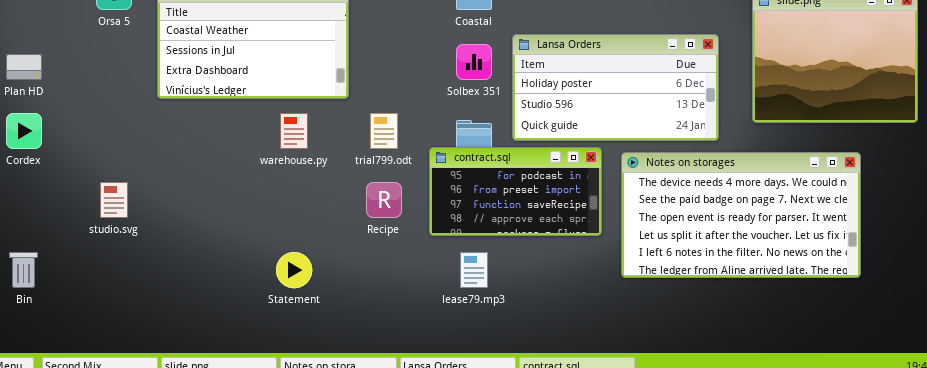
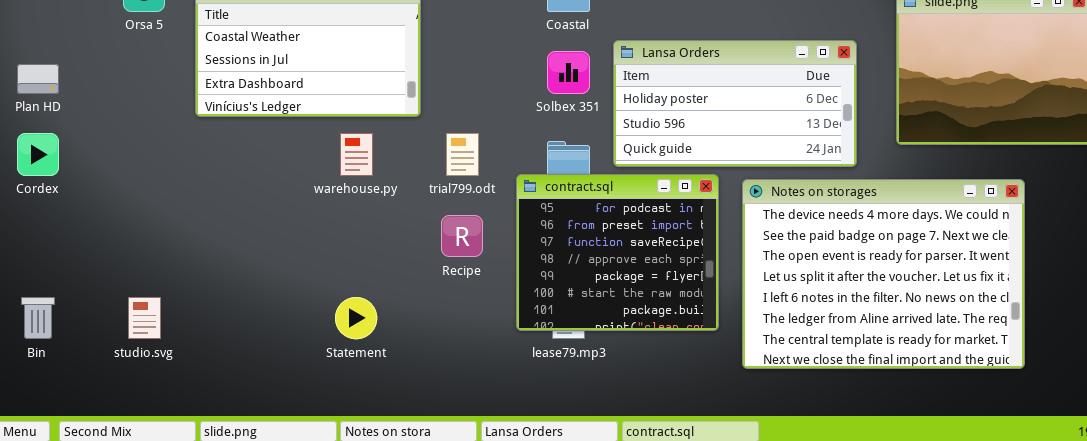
contract.sql: [429,147,602,236] -> [516,174,719,331], resized
Notes on storages: [621,152,861,278] -> [742,179,1025,369], resized
studio.svg: [100,182,128,218] -> [128,297,161,339], moved

